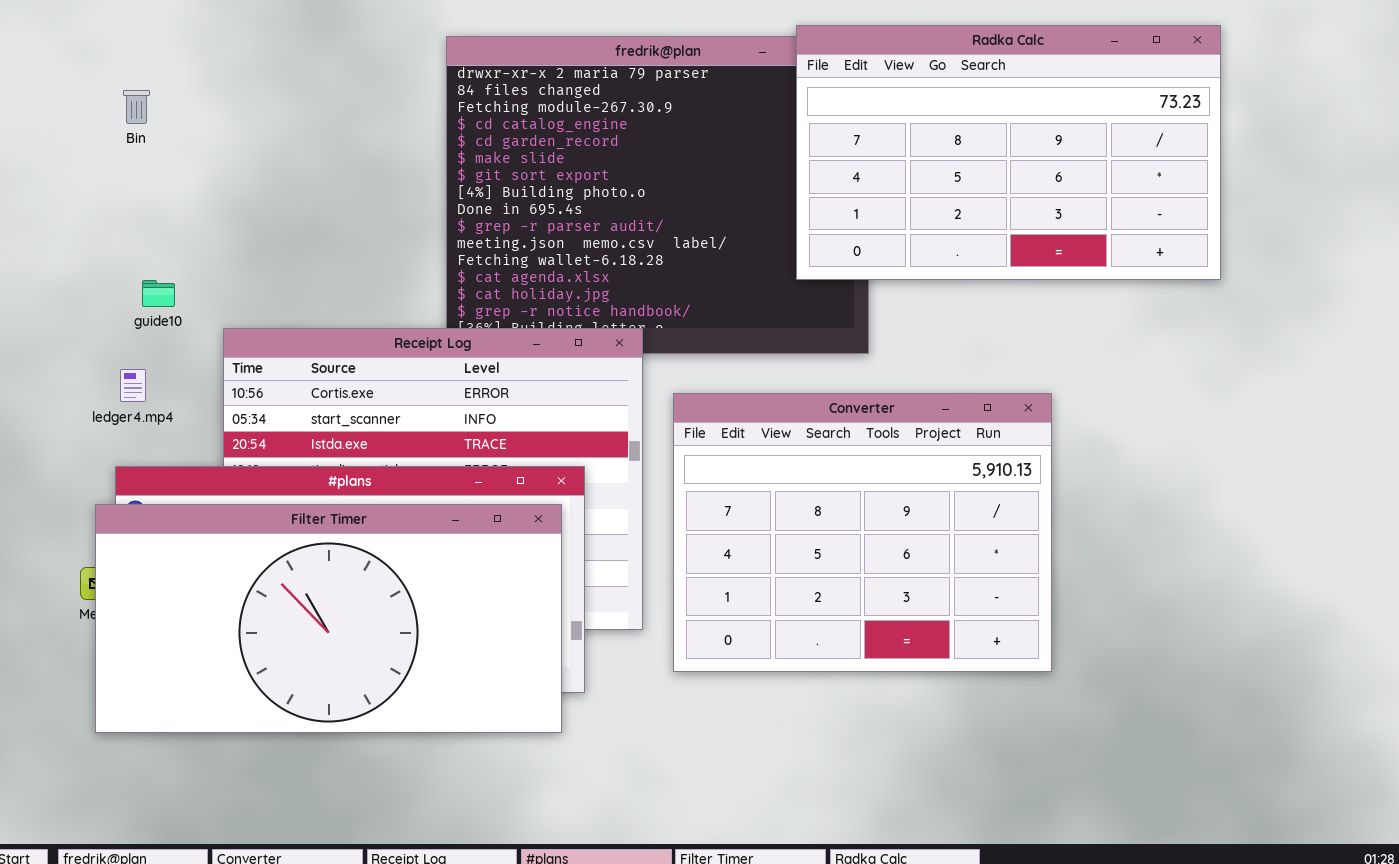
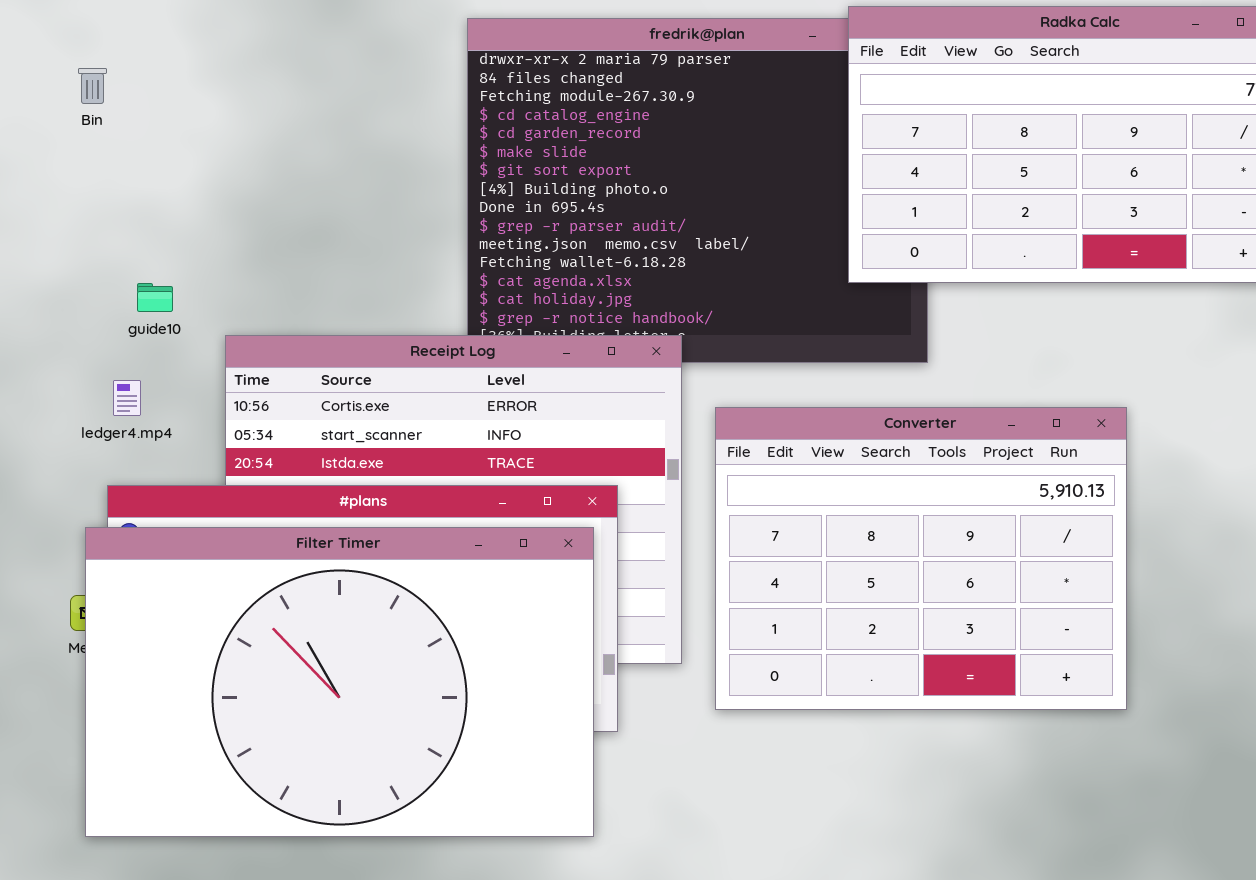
Bin: [123,90,150,124] -> [78,68,107,104], moved
Filter Timer: [95,504,562,733] -> [85,527,594,837], resized

